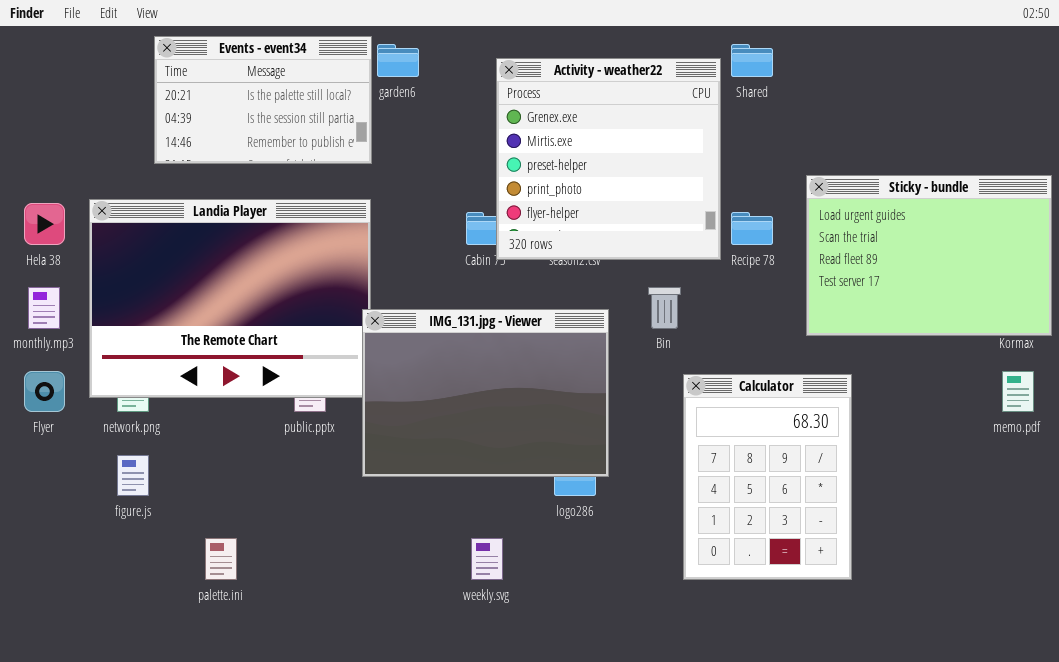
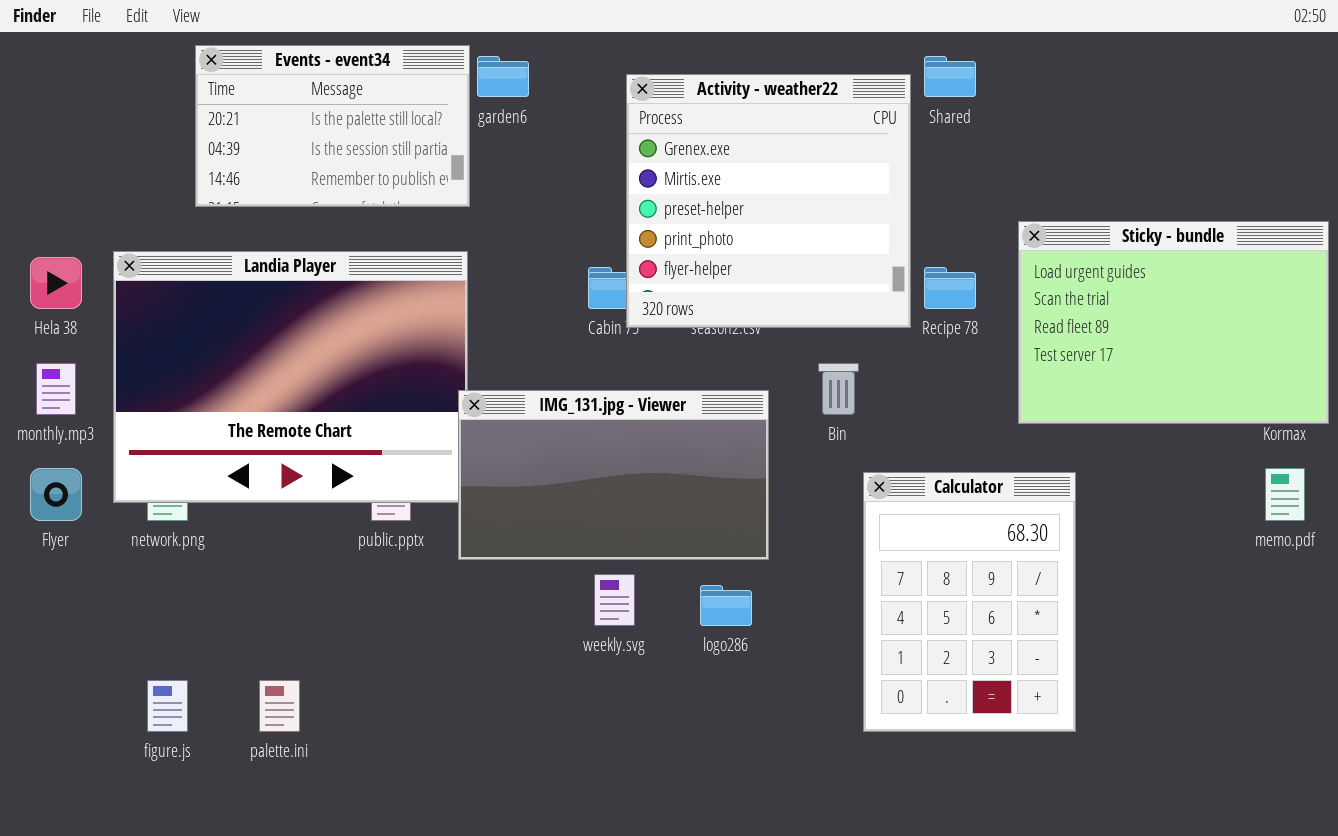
IMG_131.jpg - Viewer: [362,309,609,477] -> [458,390,769,560], resized
figure.js: [117,455,149,496] -> [147,680,188,732], moved
weekly.svg: [471,538,503,580] -> [594,574,635,626], moved

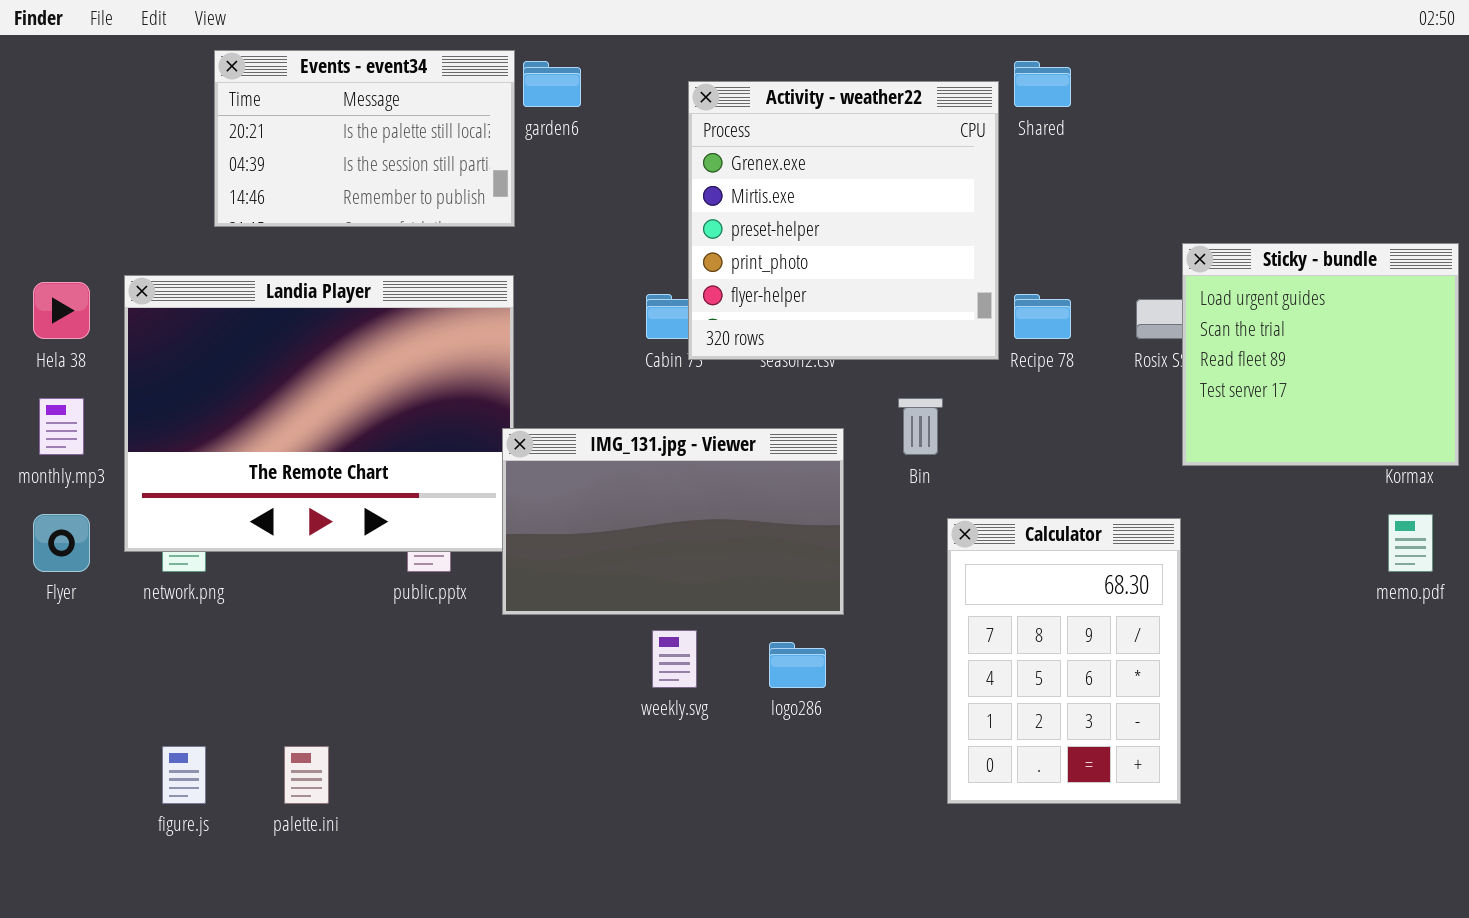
Sticky - bundle: [1018,221,1329,424] -> [1182,243,1459,466], resized

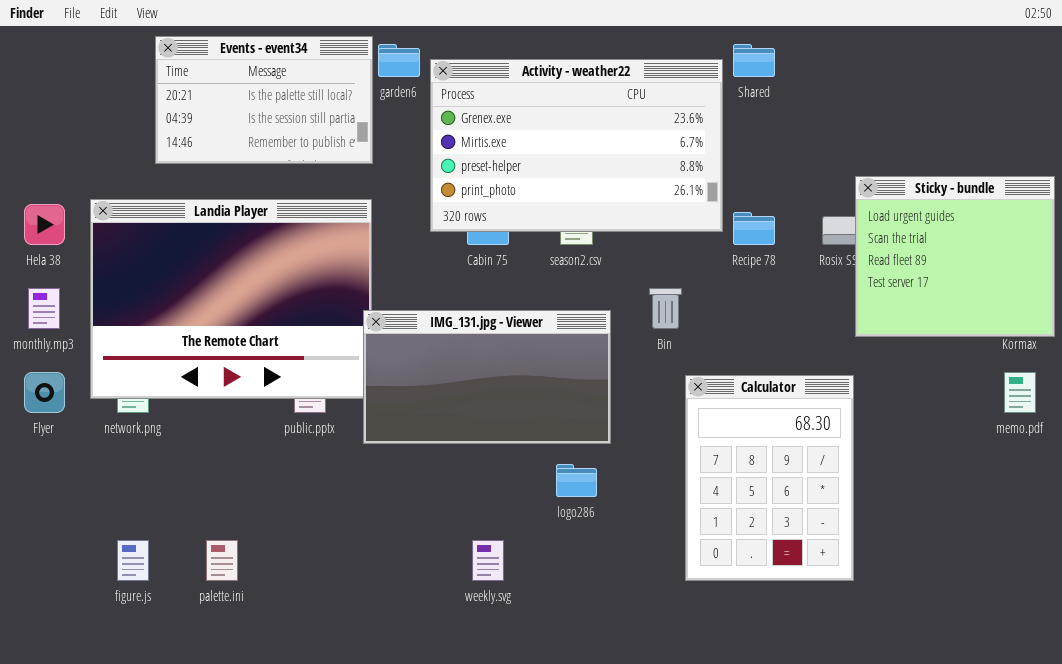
Activity - weather22: [688,81,999,360] -> [430,59,723,232], resized
weekly.svg: [652,630,697,688] -> [472,540,504,581], moved

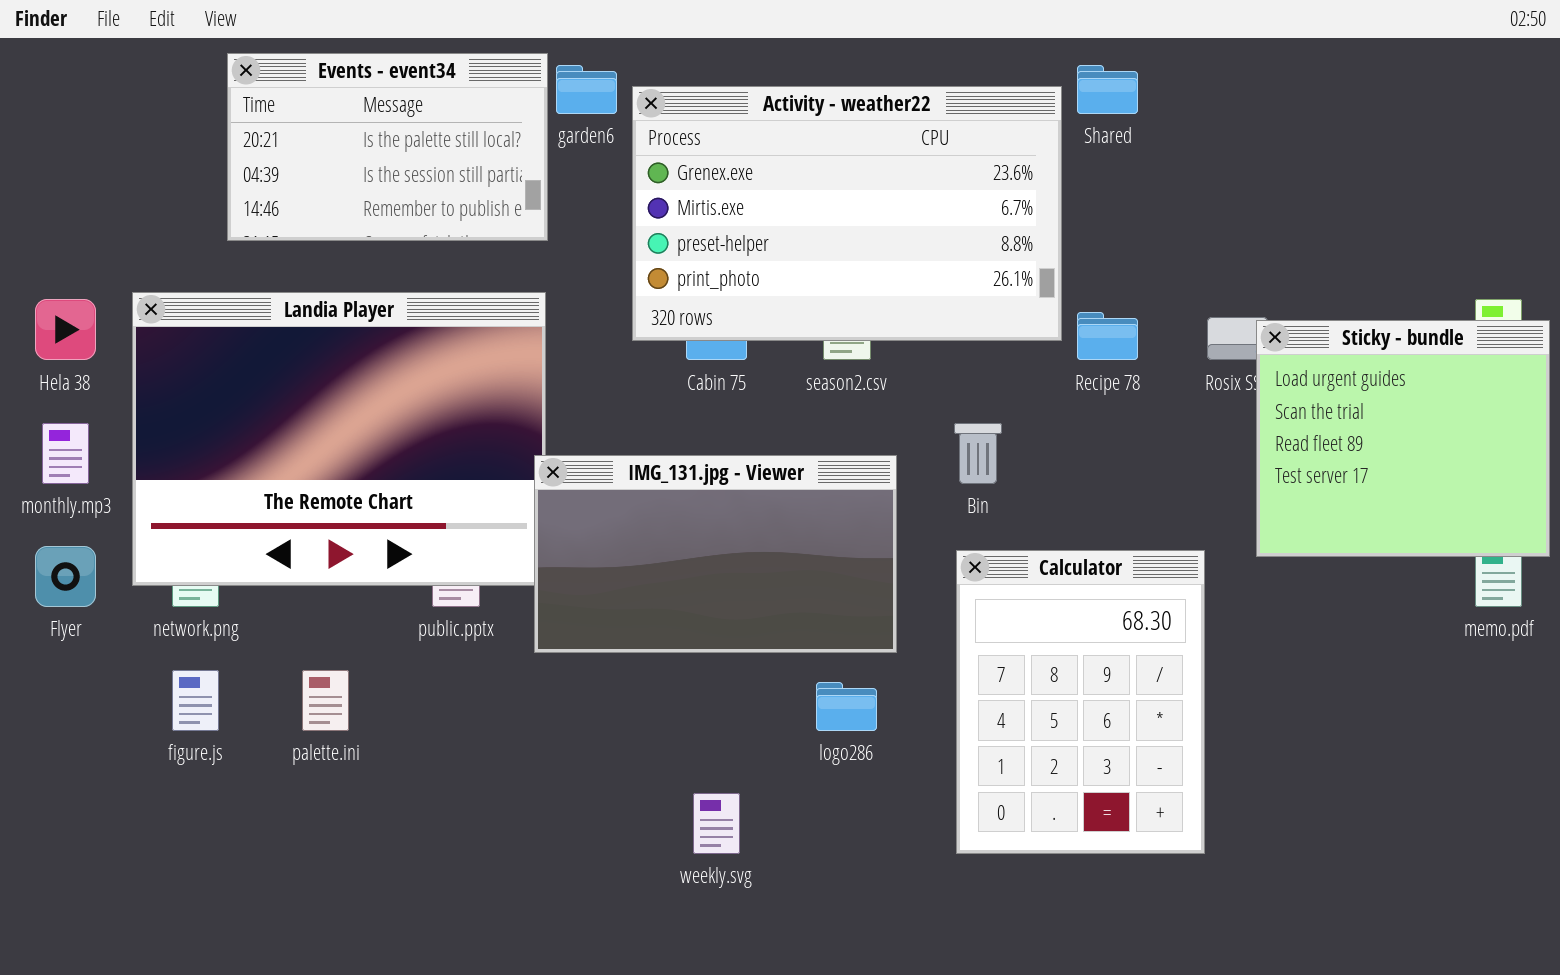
Sticky - bundle: [855,176,1055,337] -> [1256,320,1550,557], moved
Calculator: [685,375,854,581] -> [956,550,1205,854], moved
figure.js: [117,540,149,581] -> [172,670,219,731], moved
palette.ini: [206,540,238,581] -> [302,670,349,731], moved

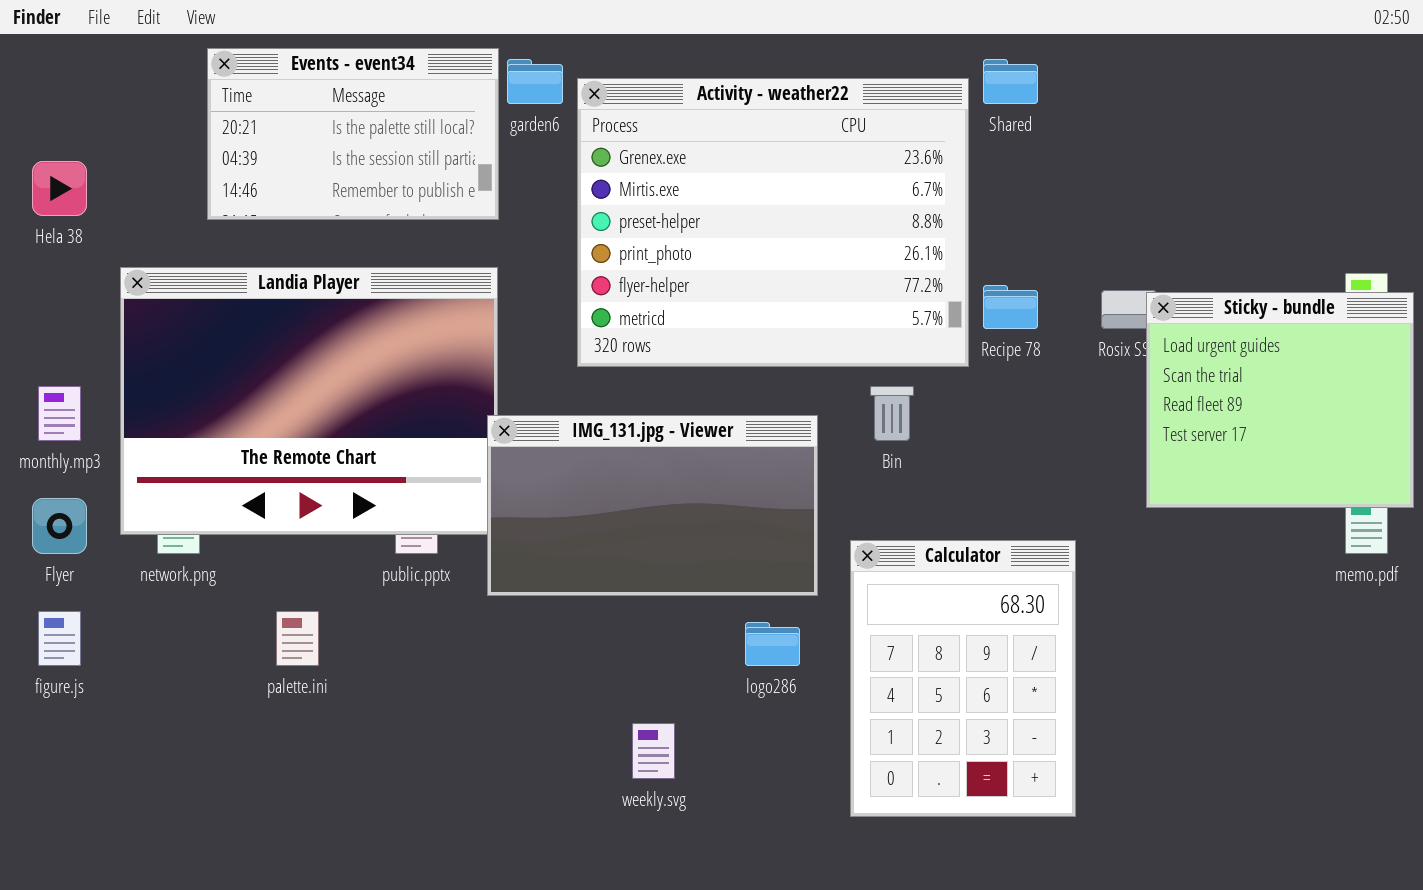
Activity - weather22: [632,86,1062,341] -> [577,78,969,367], resized
Hela 38: [35,299,96,360] -> [32,161,87,216], moved
Calculator: [956,550,1205,854] -> [850,540,1076,817], moved
figure.js: [172,670,219,731] -> [38,611,81,666], moved

